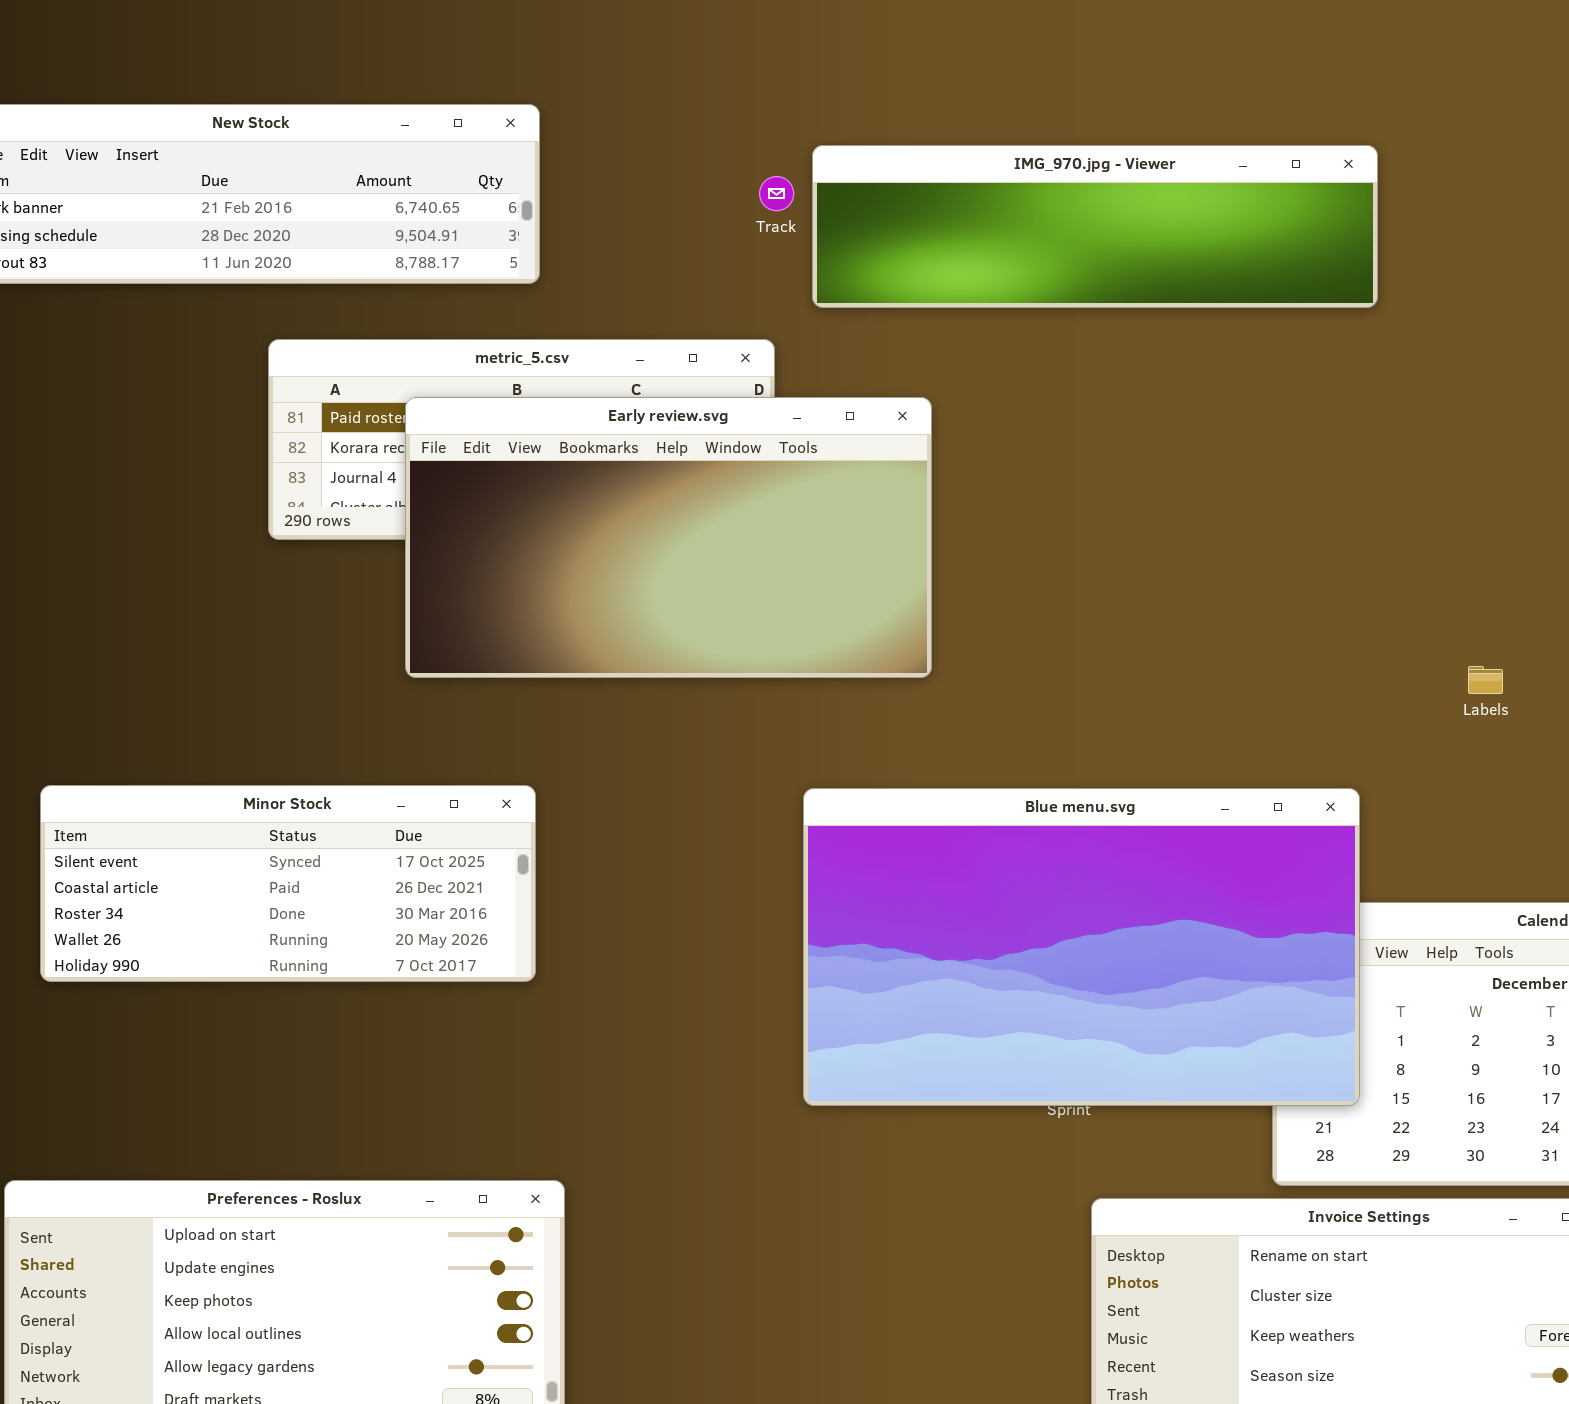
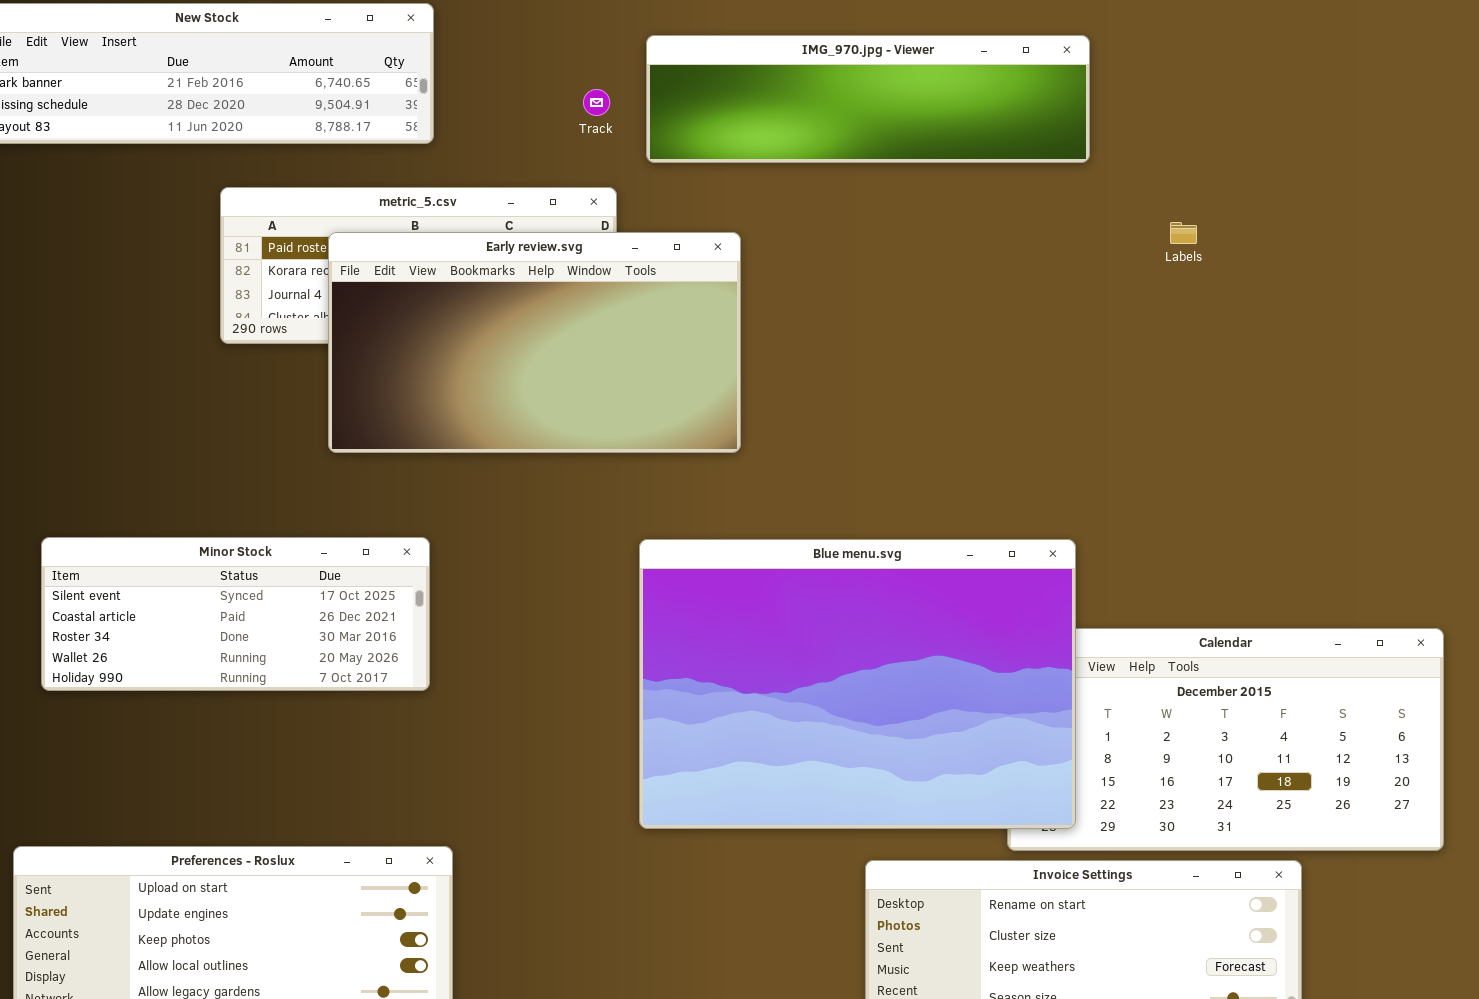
Track: [759,176,794,211] -> [583,89,610,116], moved
Labels: [1468,666,1503,694] -> [1170,222,1197,244], moved
Blue menu.svg: [803,788,1360,1106] -> [639,539,1076,829], resized

